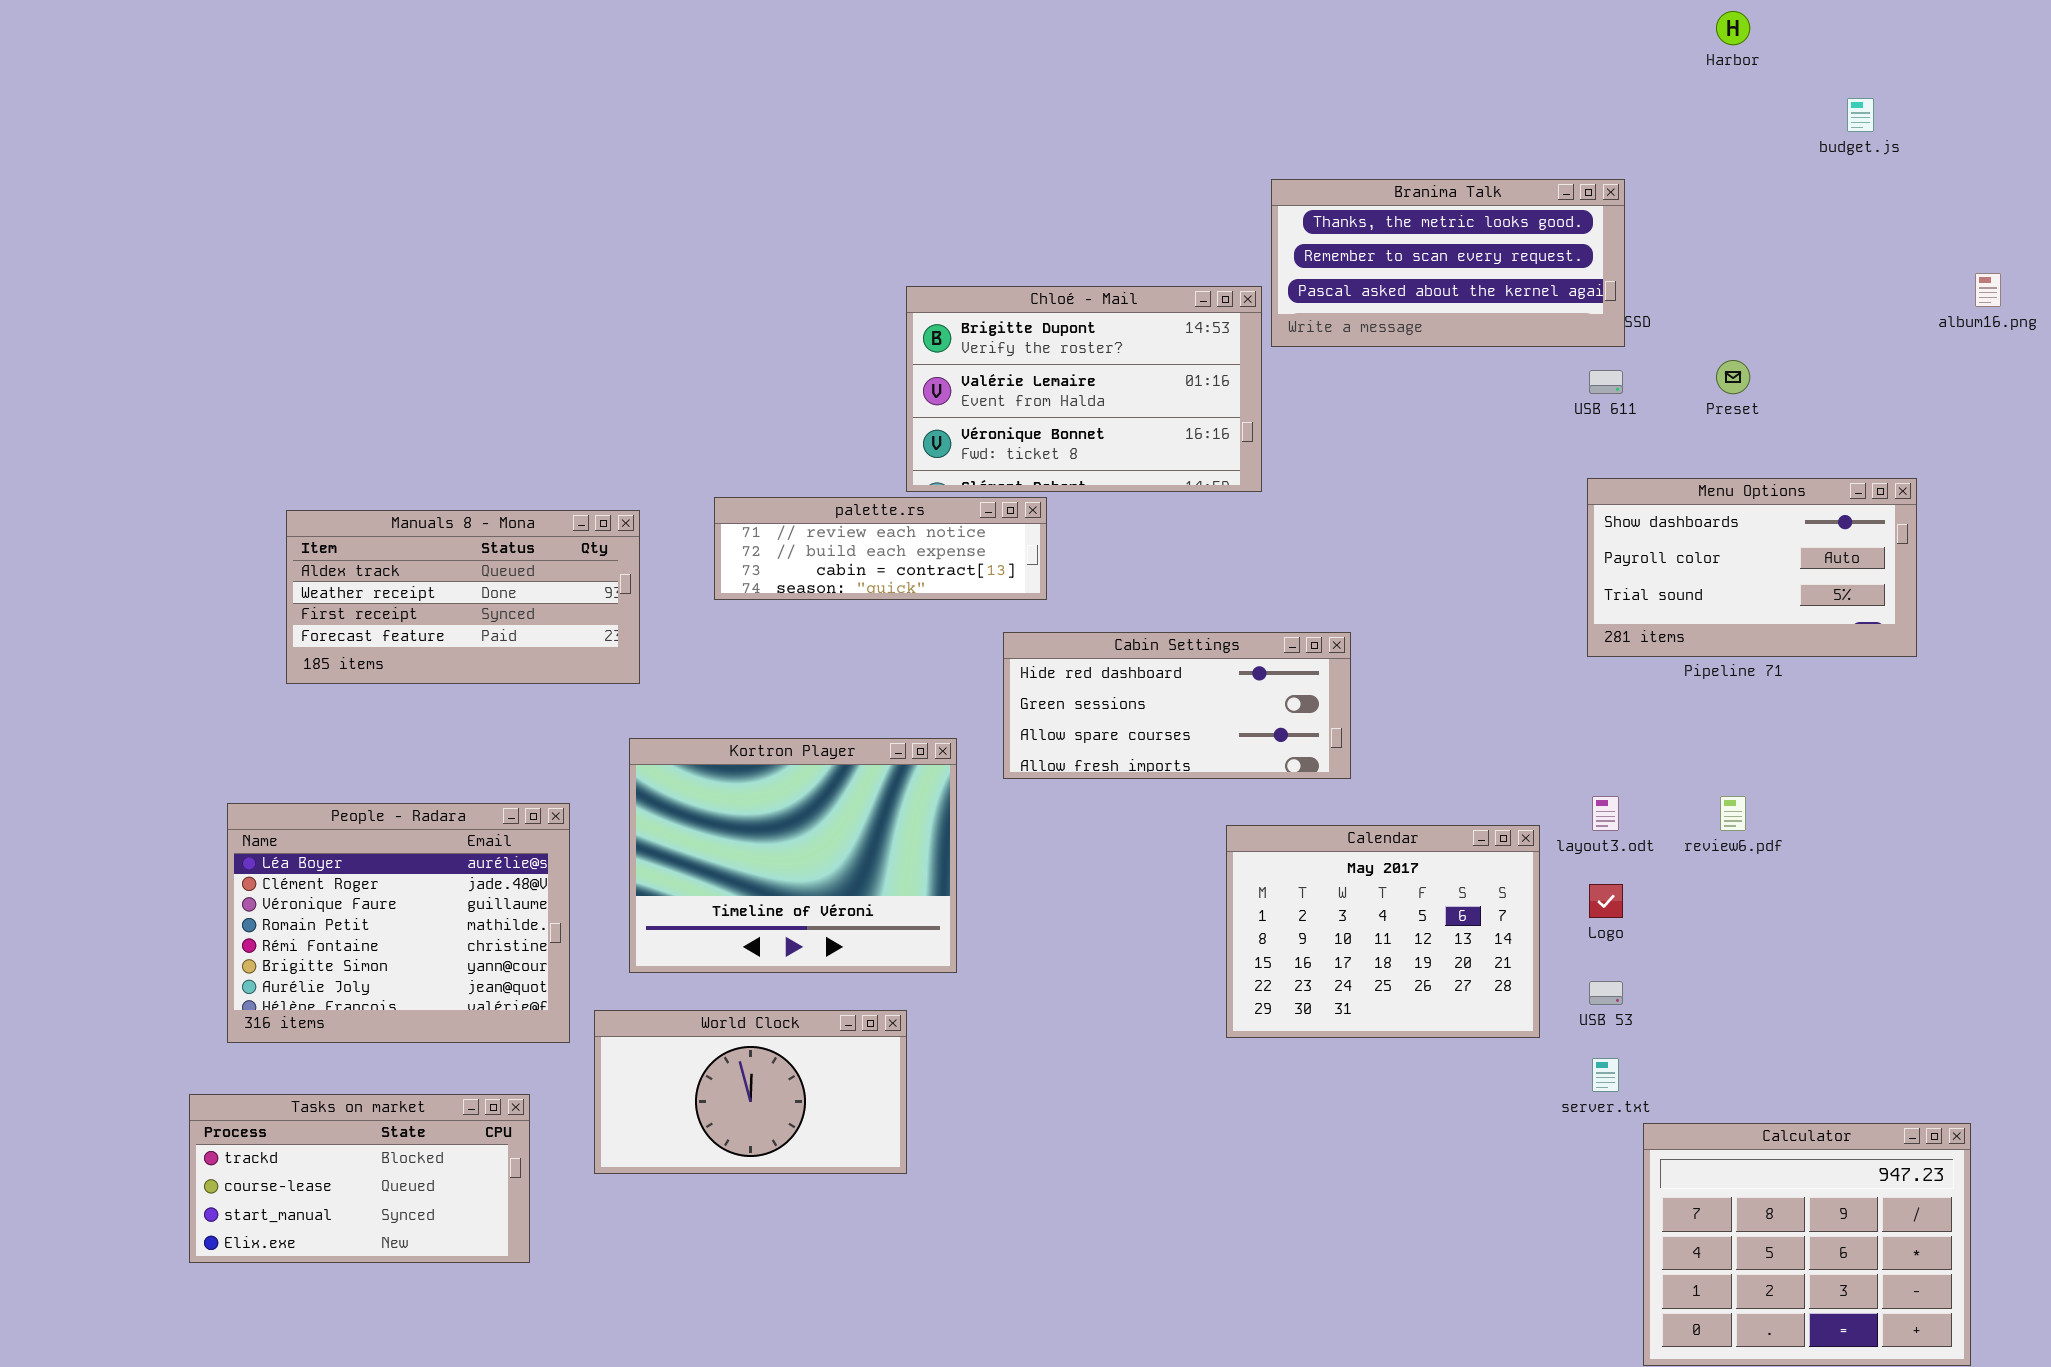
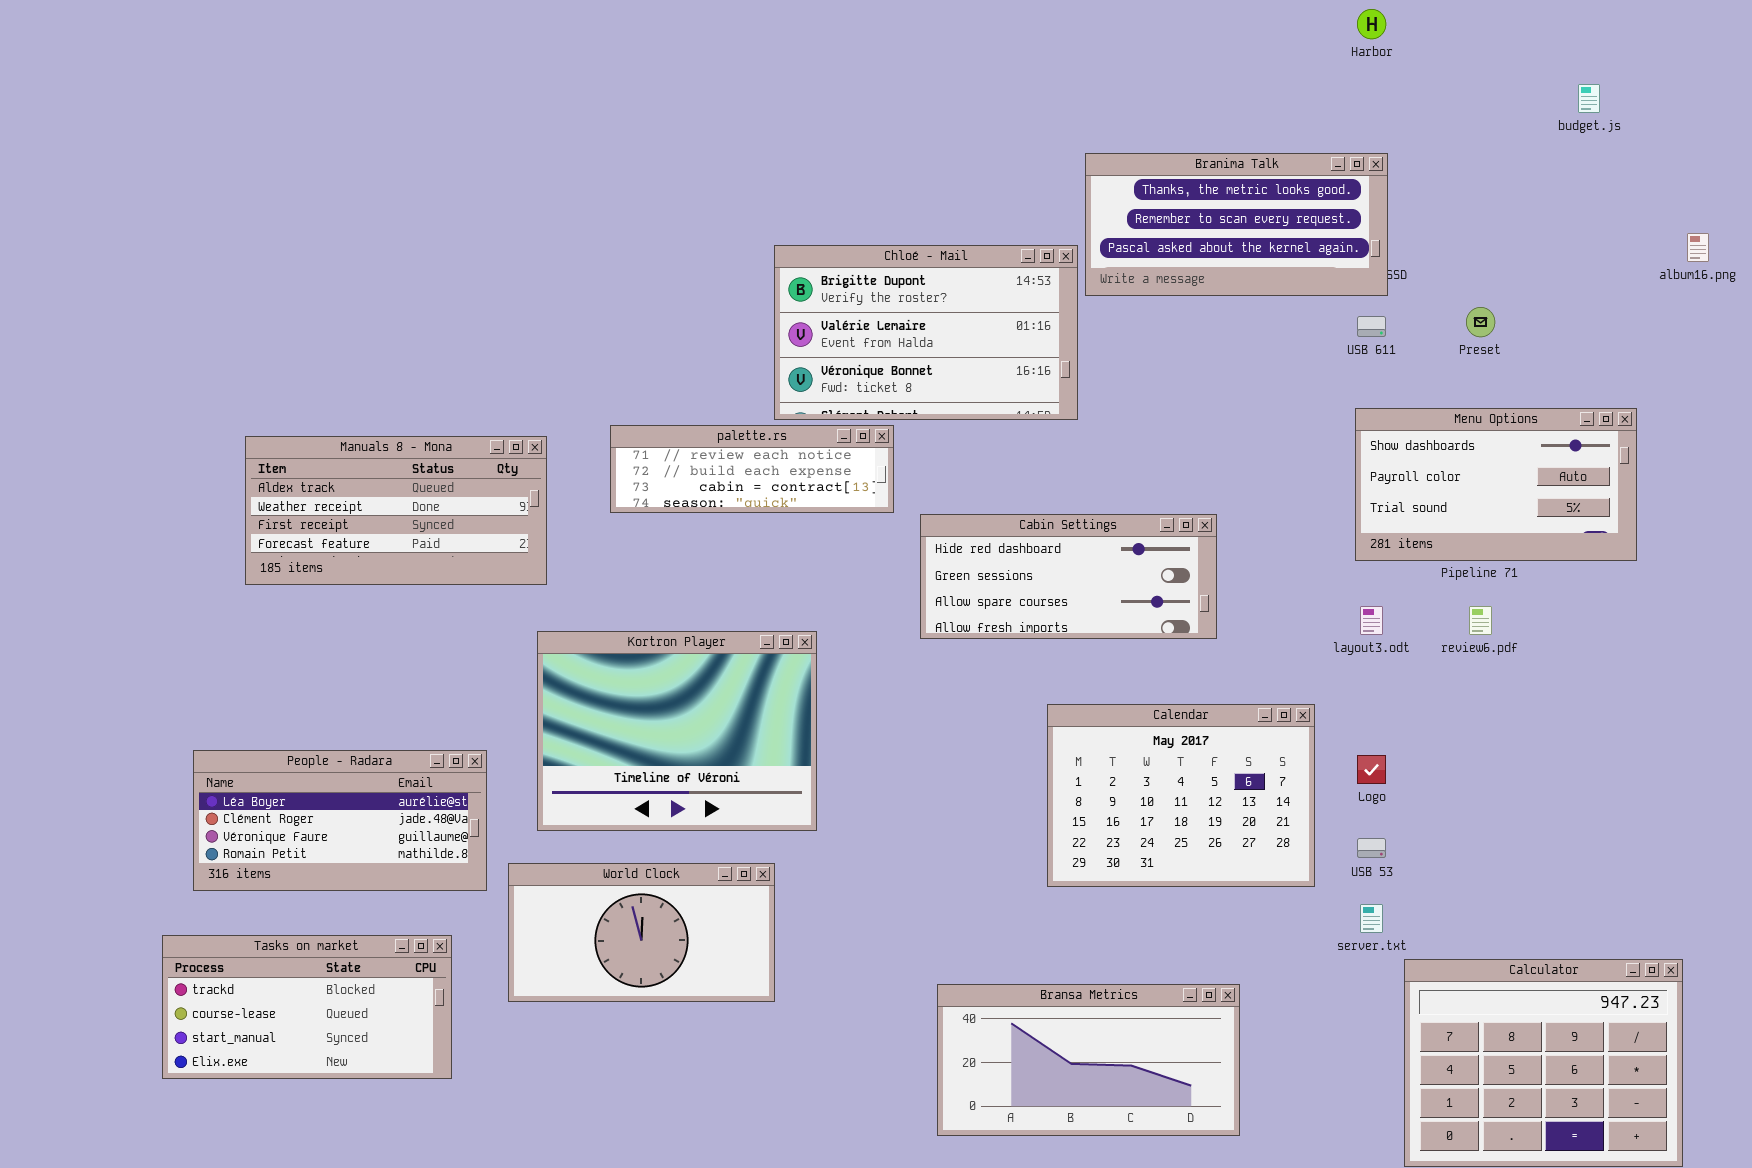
Harbor: [1716,11,1750,45] -> [1357,9,1386,39], moved
Cabin Settings: [1003,632,1351,779] -> [920,514,1217,639], moved
layout3.odt: [1592,796,1619,831] -> [1360,606,1383,635], moved
review6.pdf: [1720,796,1746,831] -> [1469,606,1492,635], moved
People - Radara: [227,803,570,1043] -> [193,750,487,891], resized
Bransa Metrics: none -> [937,984,1240,1136], opened

